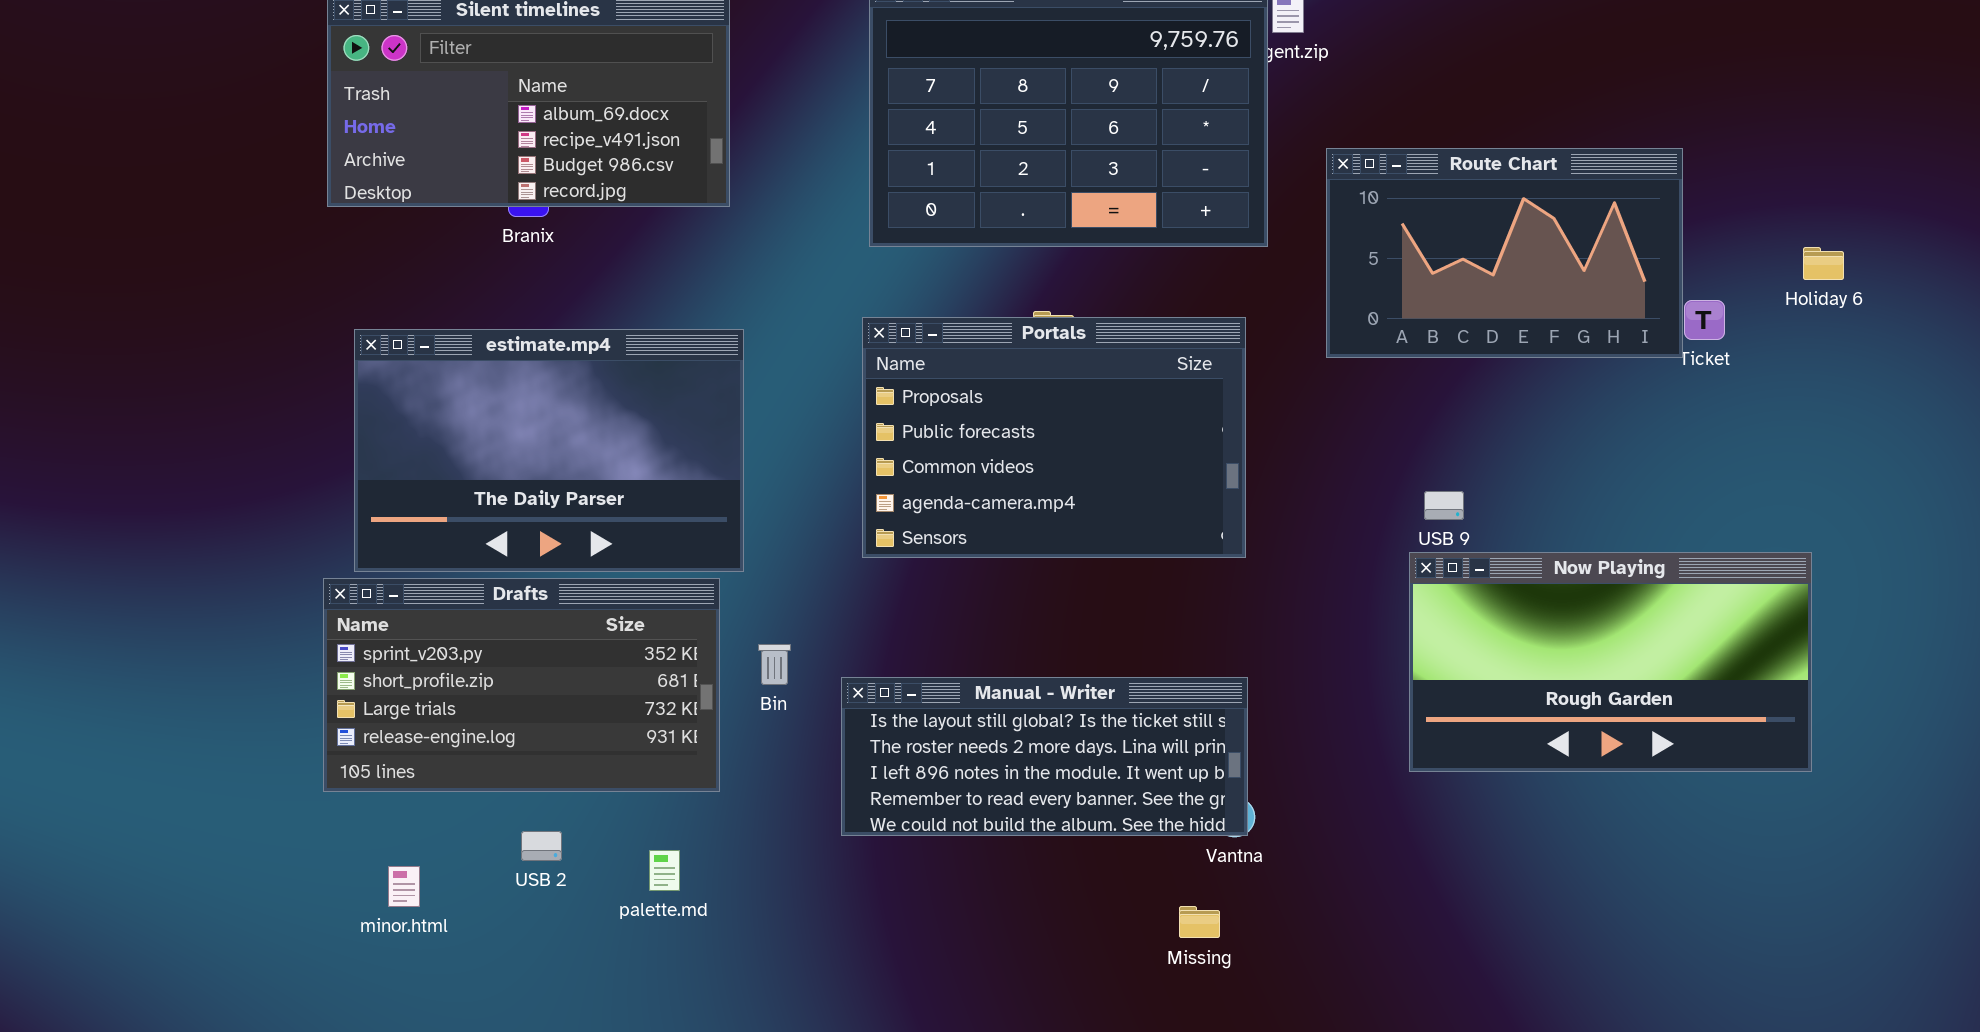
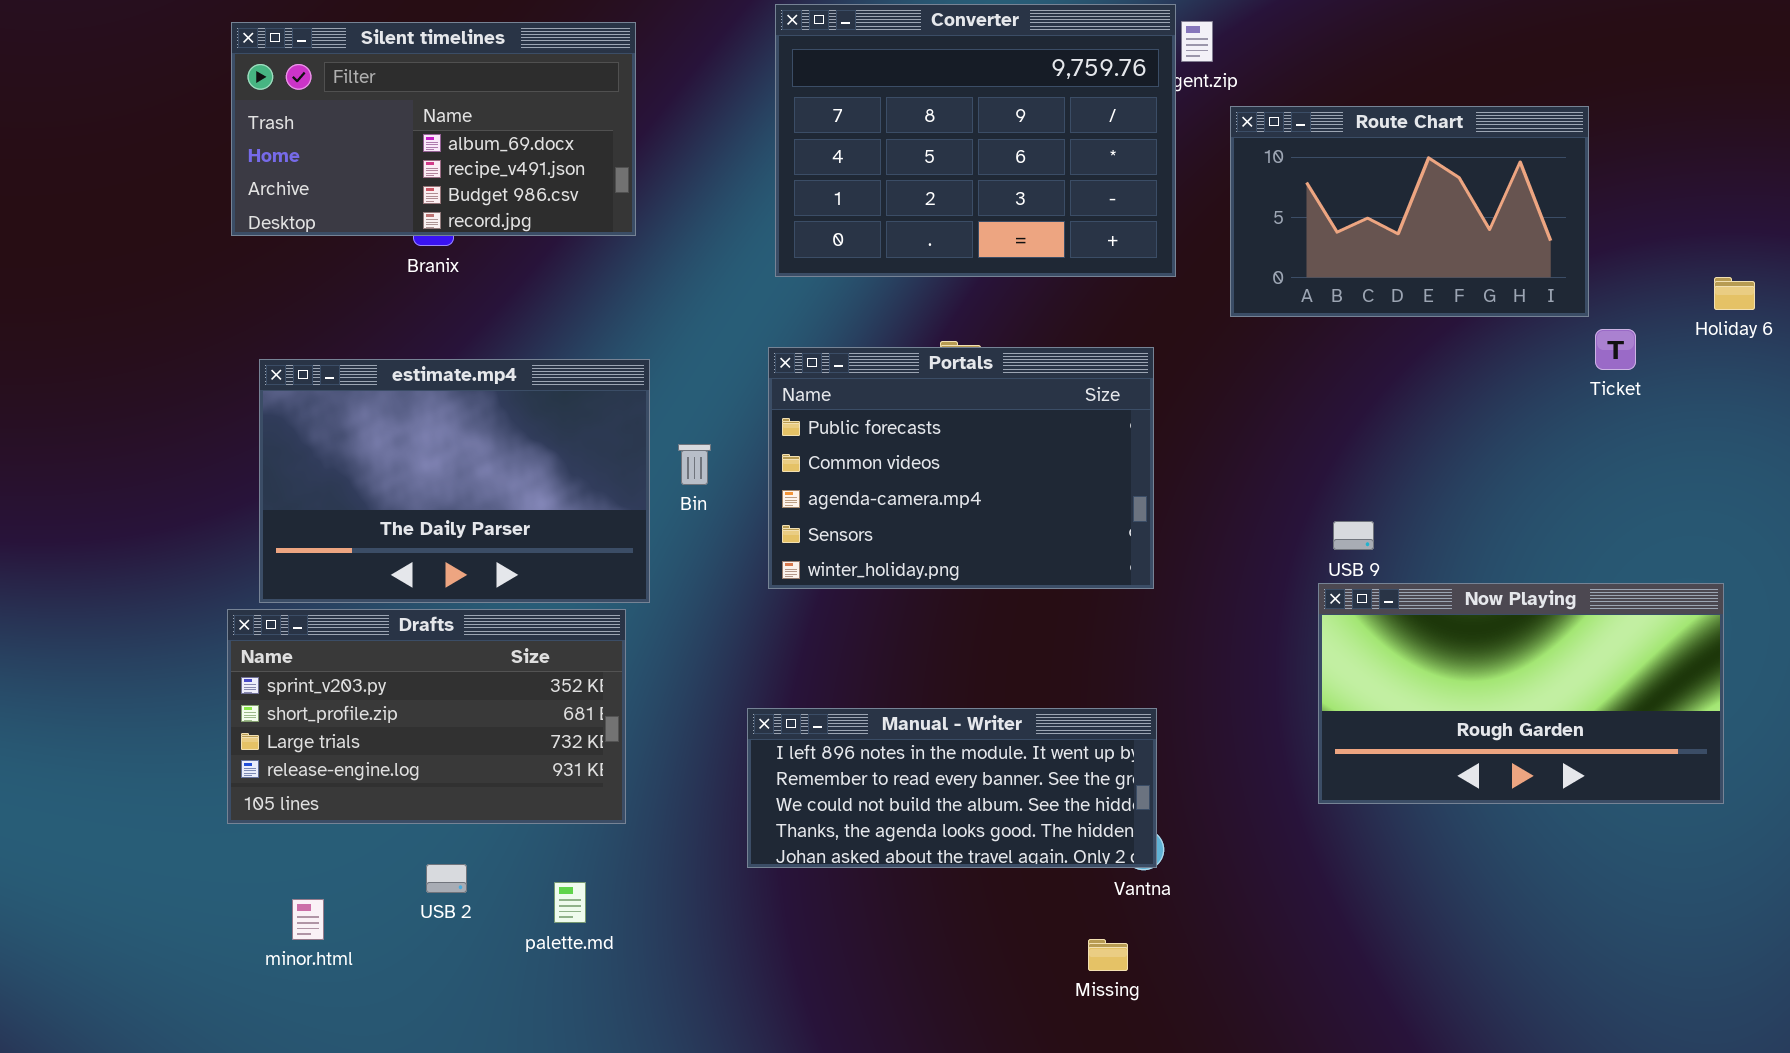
Route Chart: [1326,148,1683,358] -> [1230,106,1589,317], moved
Portals: [862,317,1246,558] -> [768,347,1154,589], scrolled down 1 row
Bin: [758,644,791,685] -> [678,444,711,485], moved
Manual - Writer: [841,677,1248,836] -> [747,708,1157,868], scrolled down 2 rows

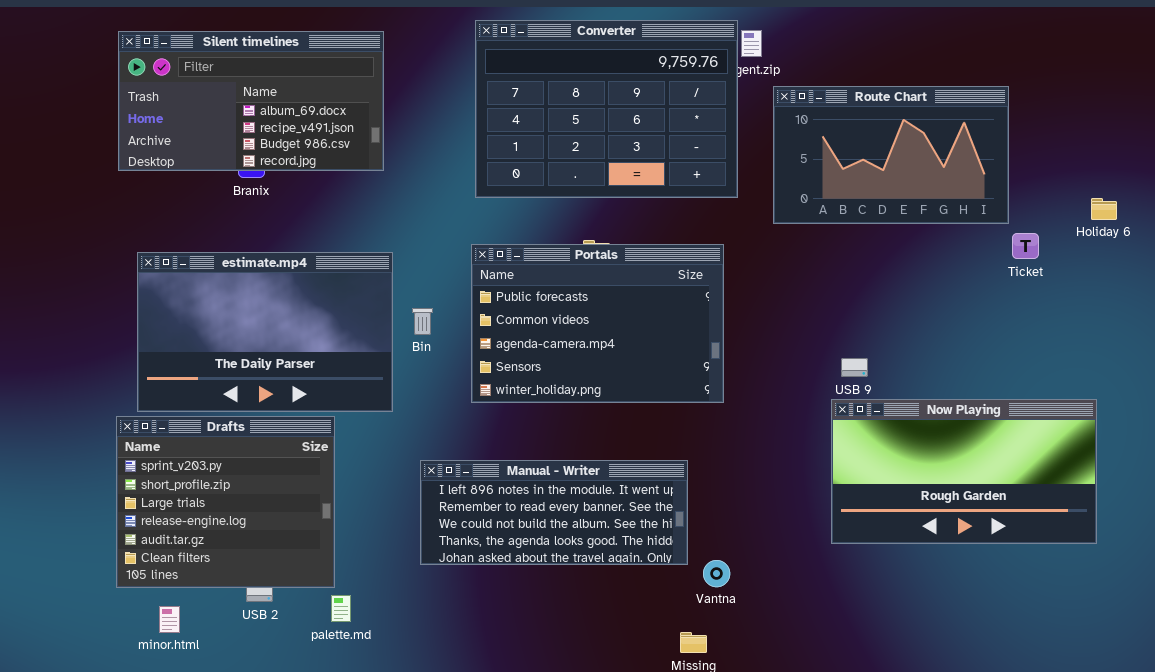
Drafts: [227,609,626,824] -> [116,416,335,588], resized
Manual - Writer: [747,708,1157,868] -> [420,460,688,565], moved

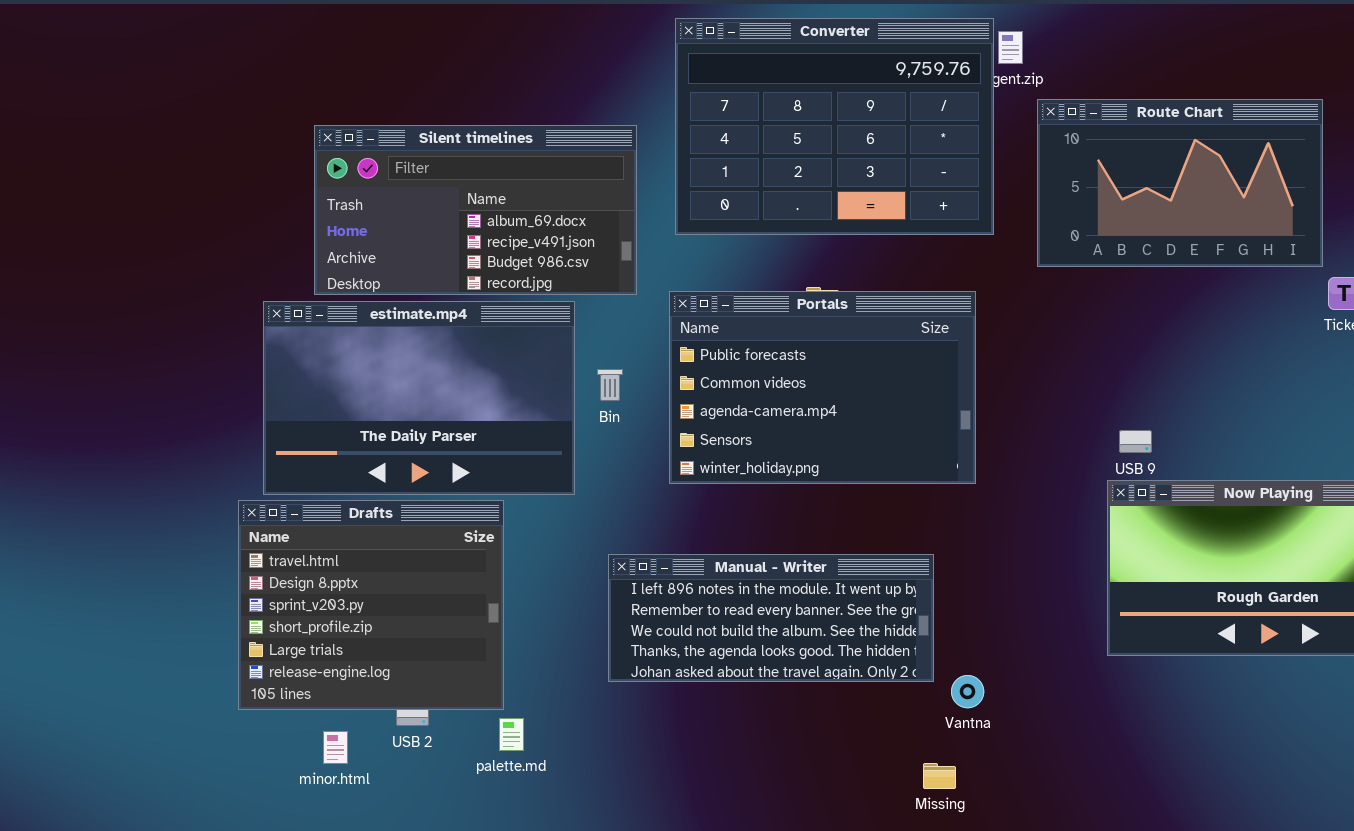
Silent timelines: [118,31,384,171] -> [314,125,637,295], moved
Drafts: [116,416,335,588] -> [238,500,504,710], scrolled up 2 rows
minor.html: [159,606,180,633] -> [323,731,348,764], moved

